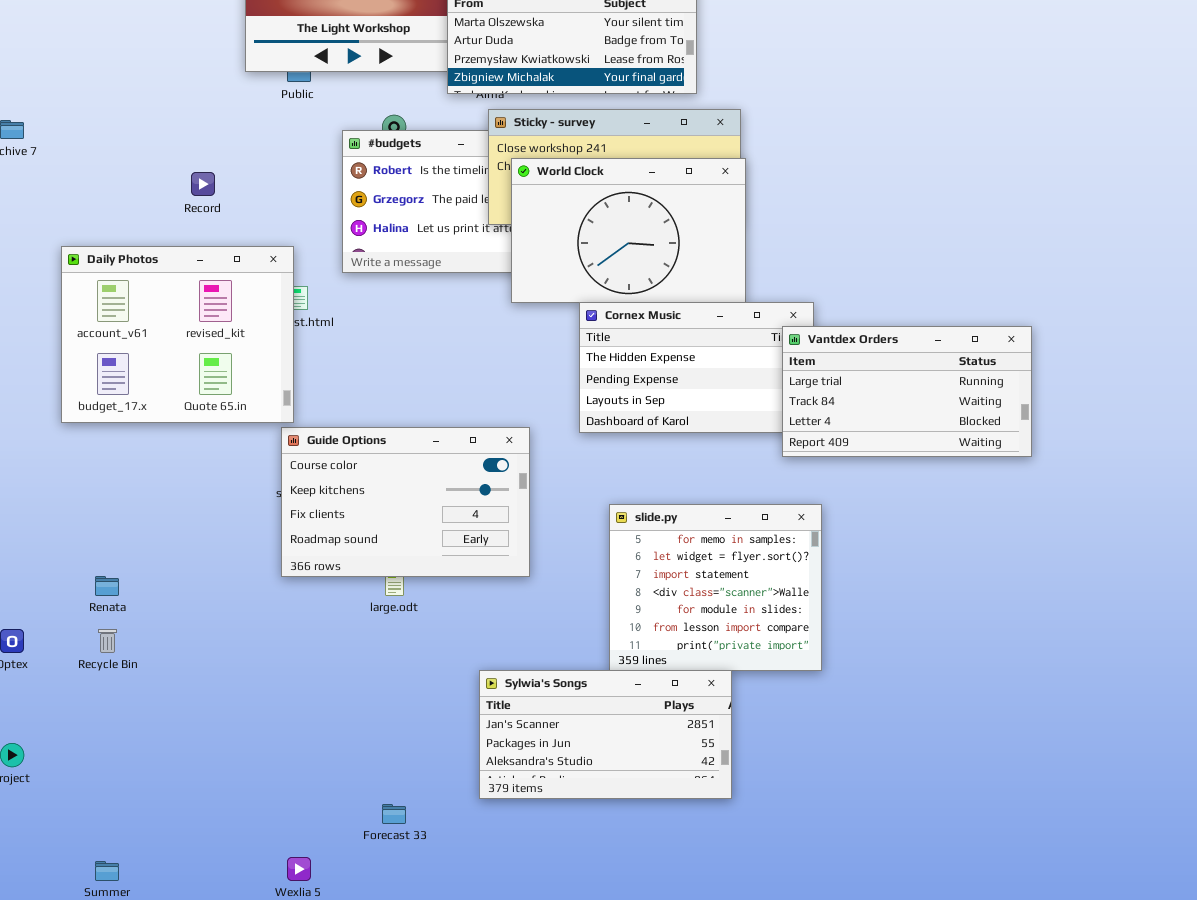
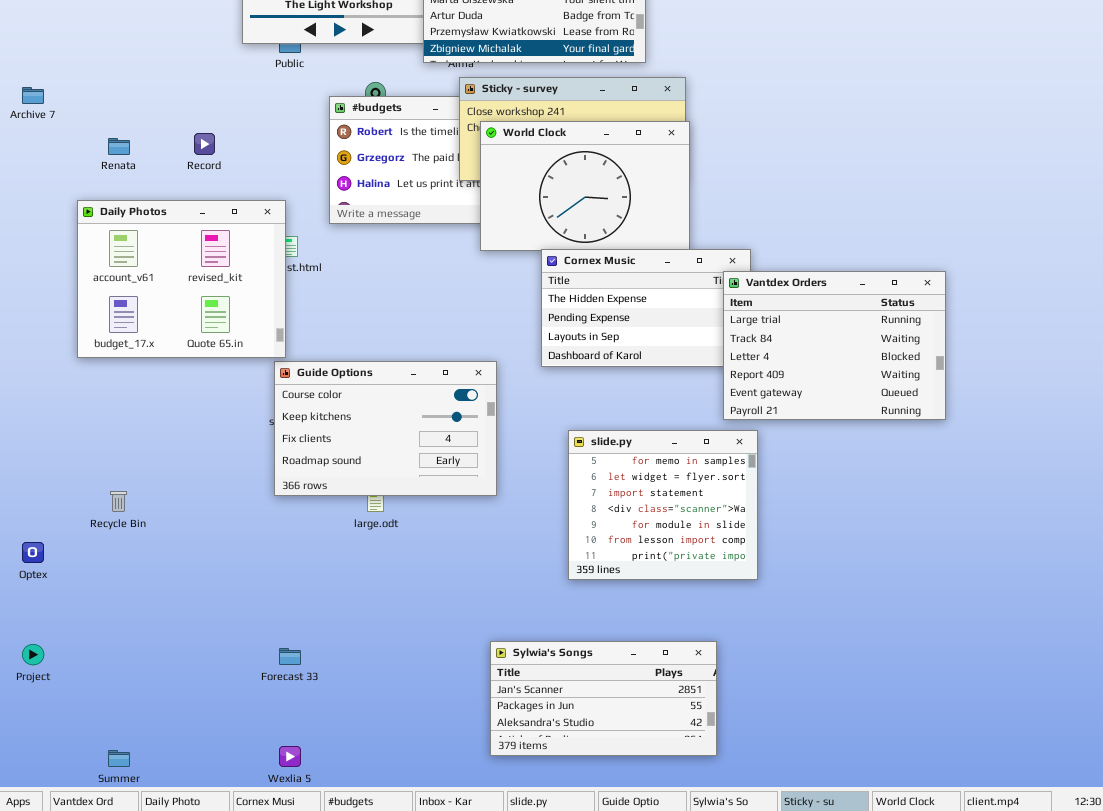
Vantdex Orders: [782,326,1032,457] -> [723,271,946,420], resized
Renata: [95,576,119,596] -> [108,138,130,155], moved
Recycle Bin: [98,629,117,653] -> [110,491,127,512], moved
Sylwia's Songs: [479,670,732,799] -> [490,641,717,756], moved
Forecast 33: [382,804,406,824] -> [279,648,301,665], moved

